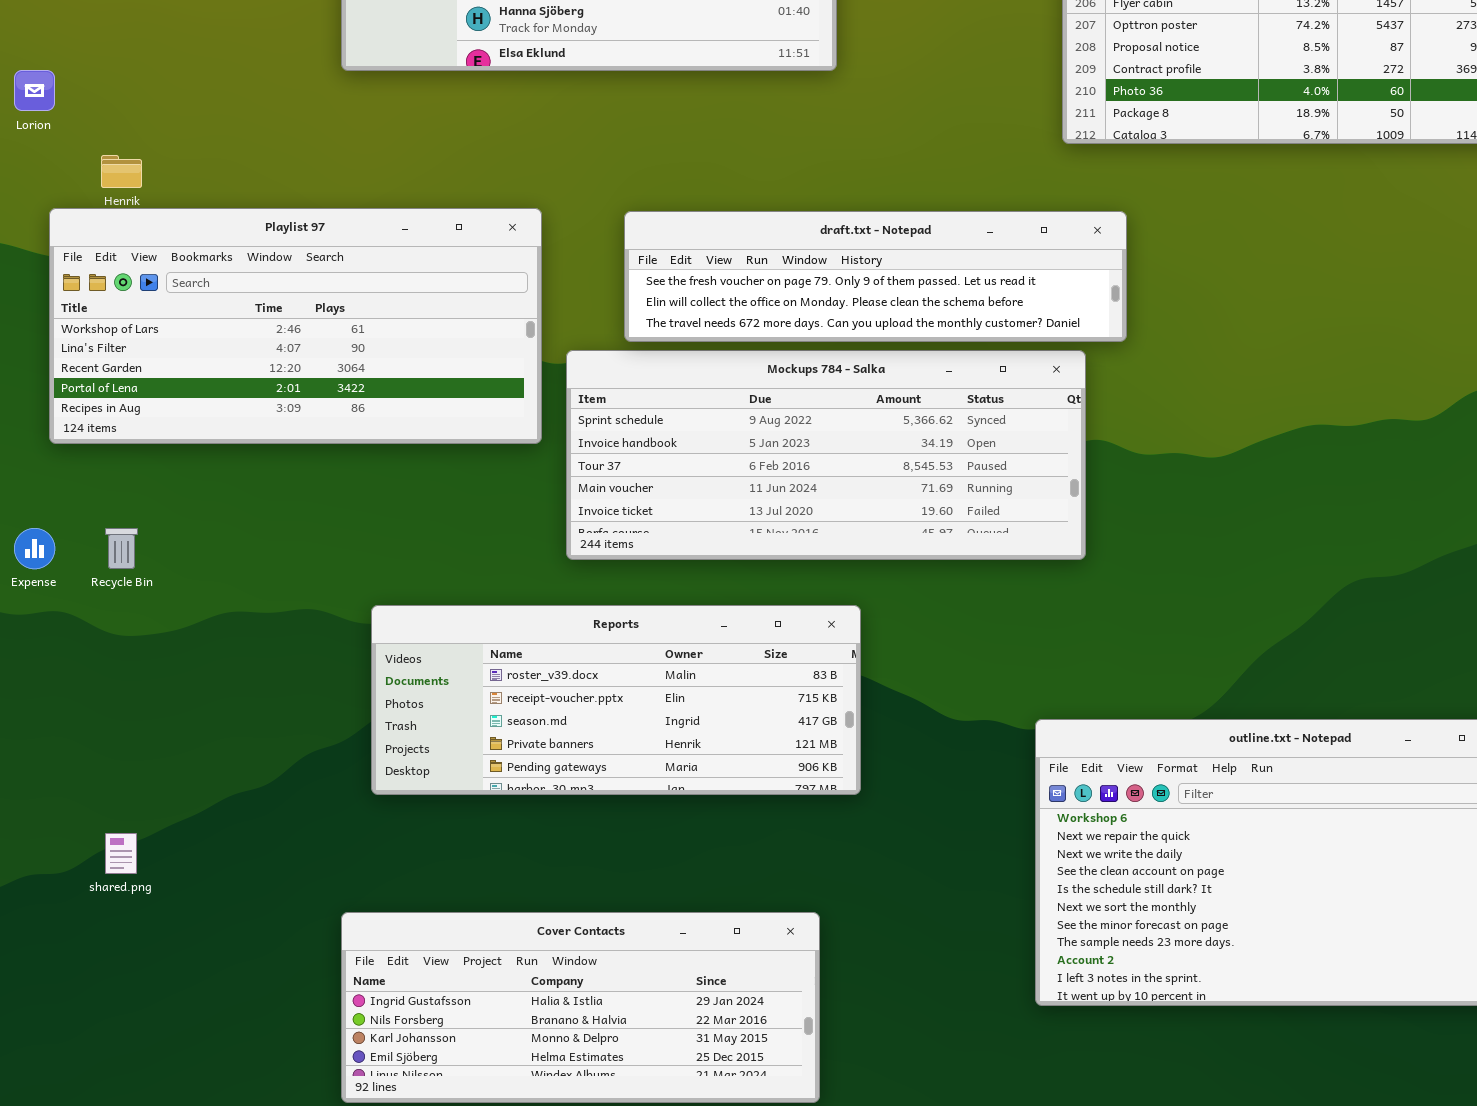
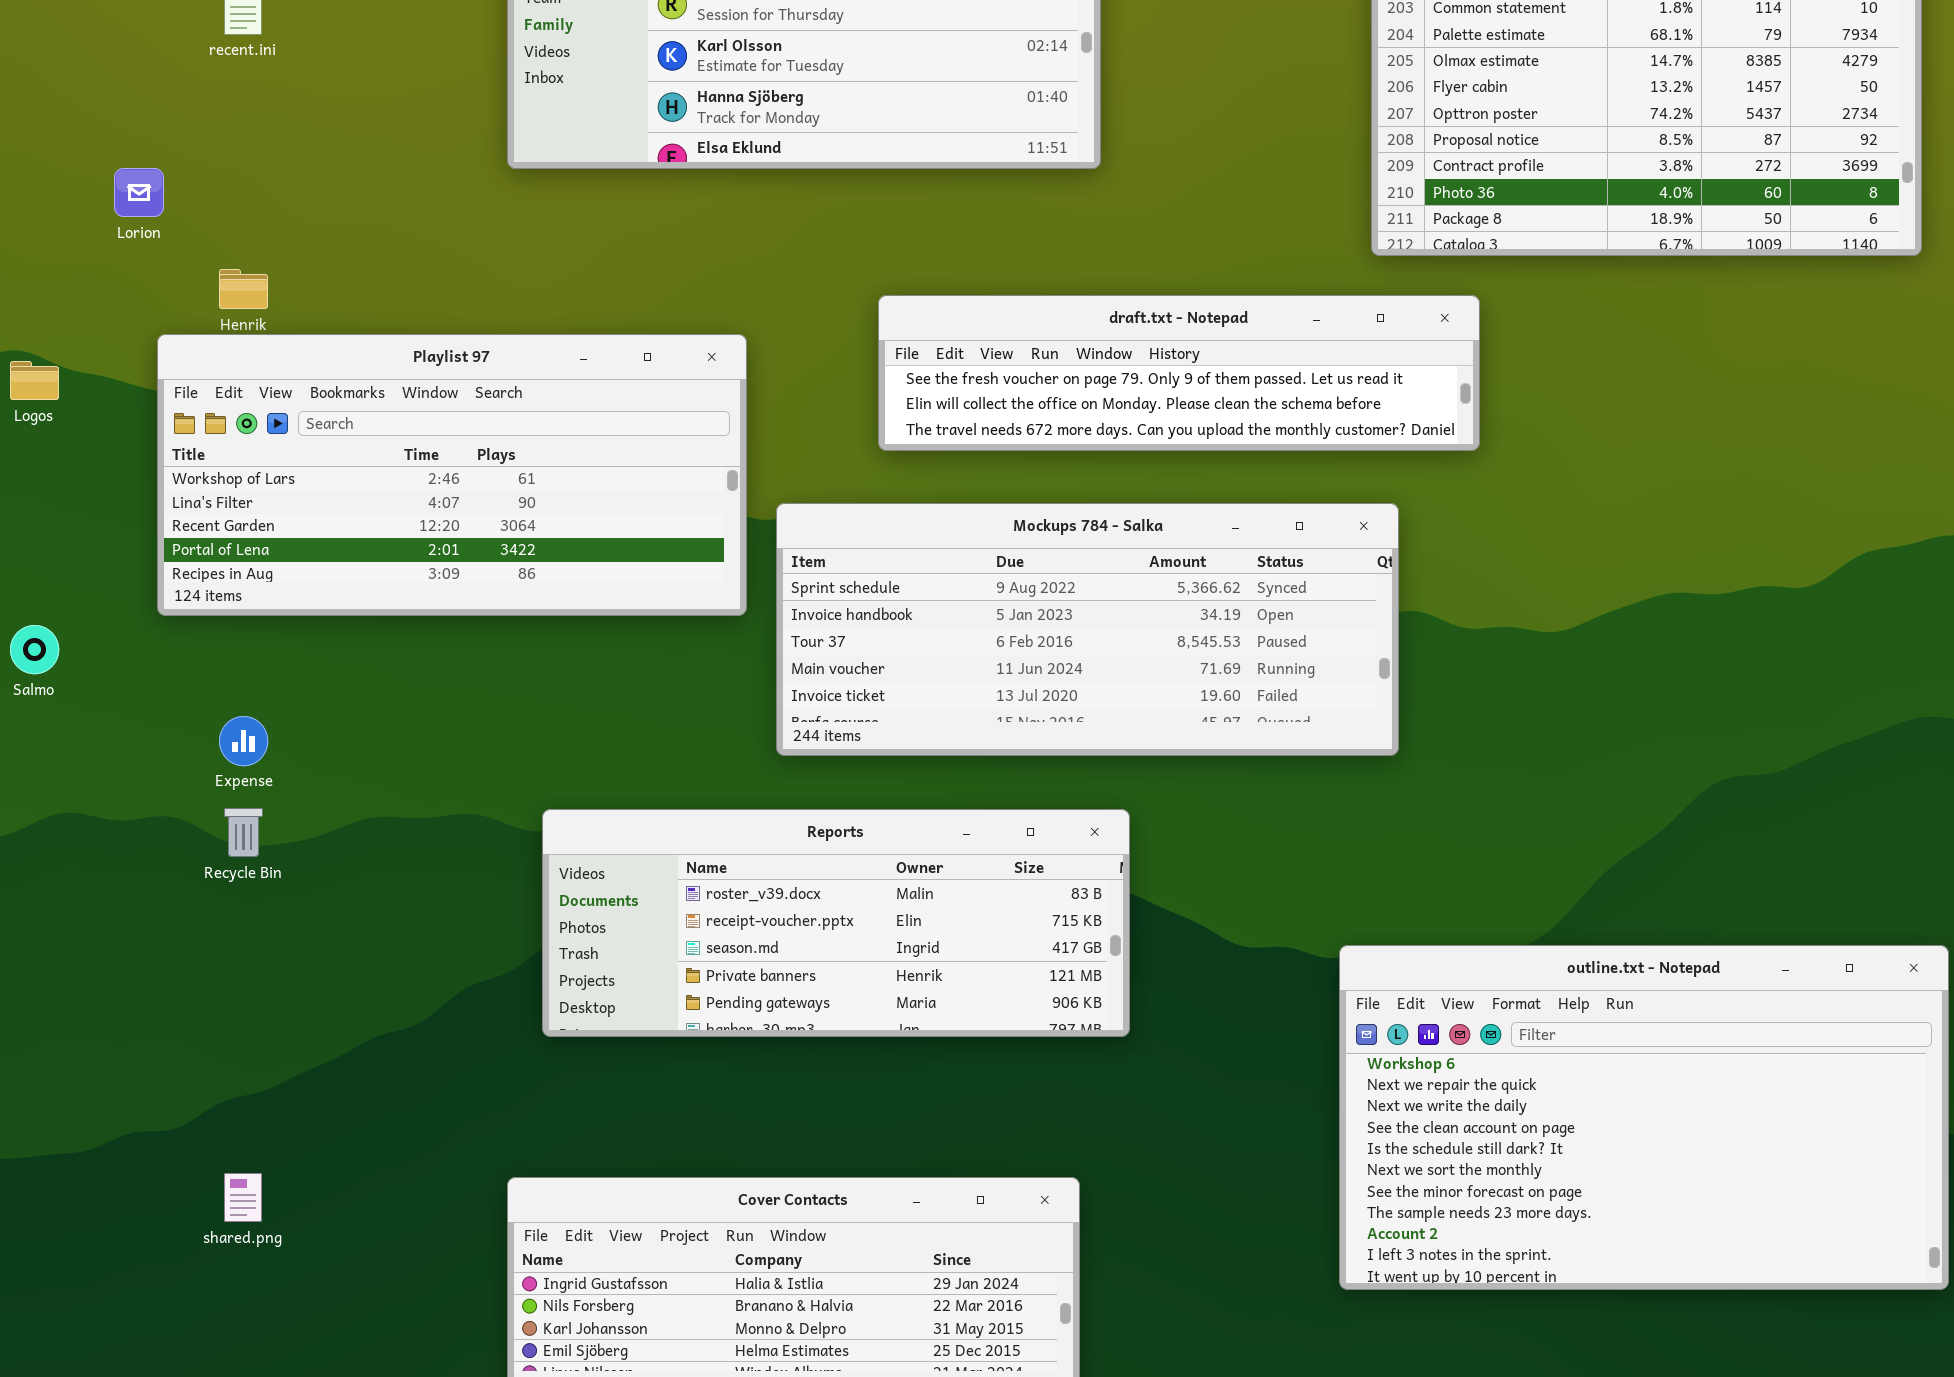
draft.txt - Notepad: [624,211,1127,342] -> [878,295,1480,451], moved
Expense: [14,528,55,569] -> [219,716,268,766], moved
Recycle Bin: [105,528,138,569] -> [224,808,263,857], moved
shared.png: [105,833,137,874] -> [224,1173,262,1222], moved

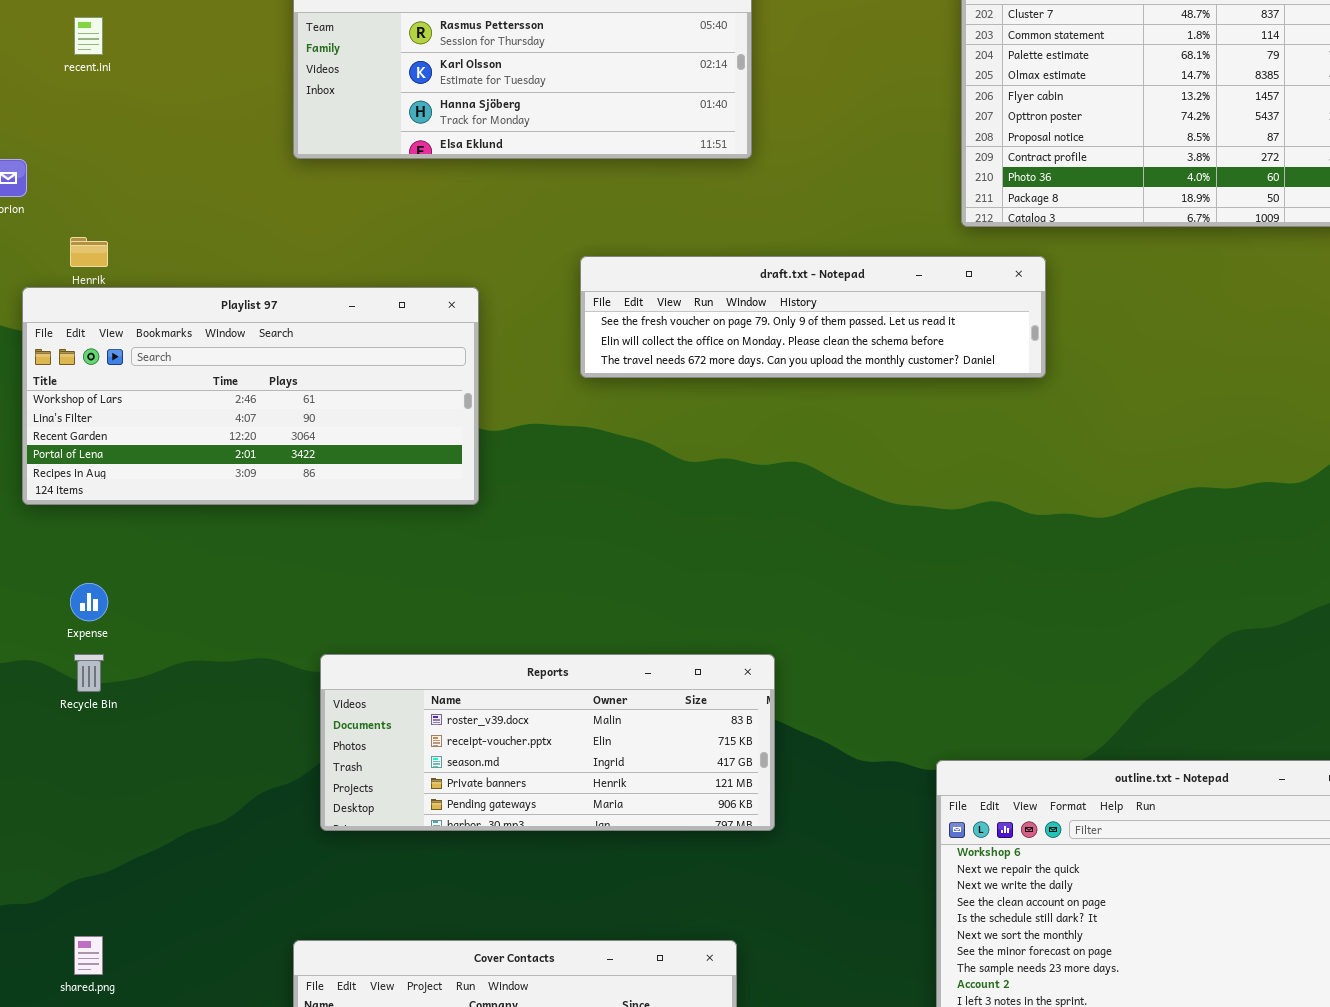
Mockups 784 - Salka: [776,503,1399,756] -> none, closed

